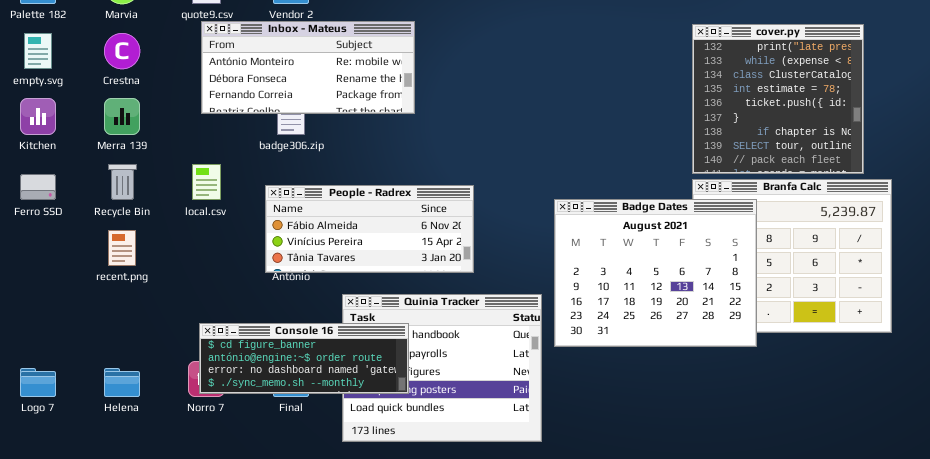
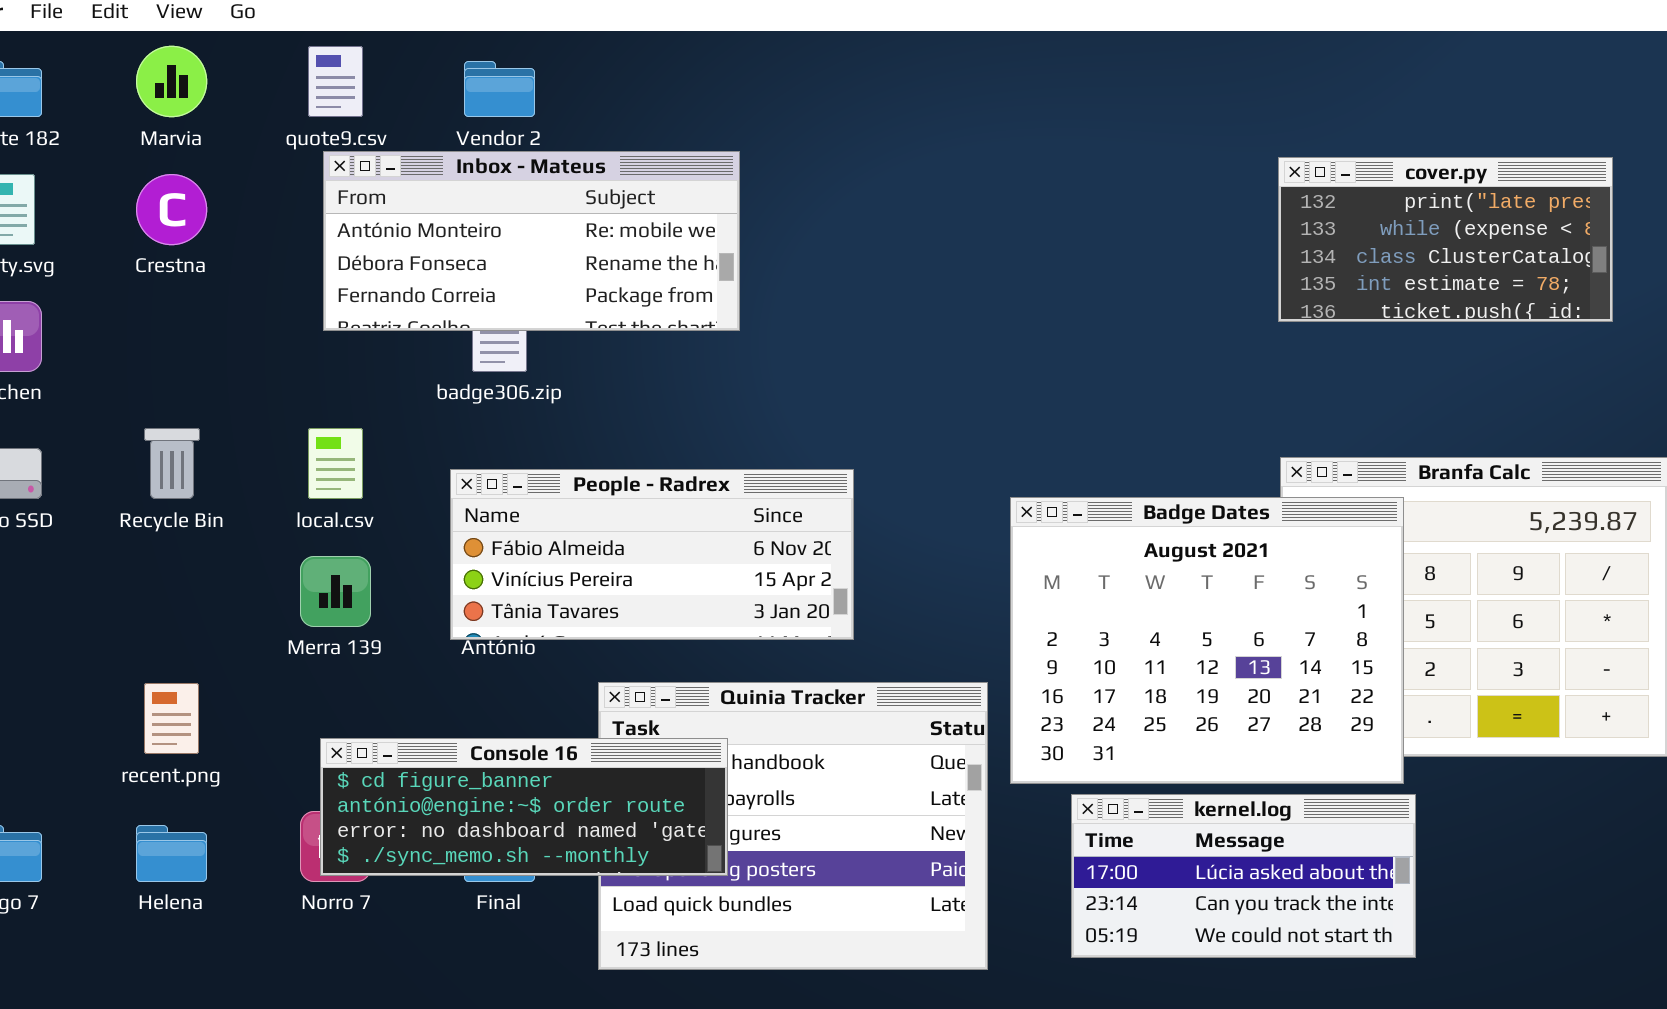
cover.py: [692,24,864,174] -> [1278,157,1613,322], resized
Merra 139: [104,98,140,135] -> [300,556,371,627], moved
recent.png: [108,230,136,266] -> [144,683,199,754], moved
kernel.log: none -> [1071,794,1416,958], opened

